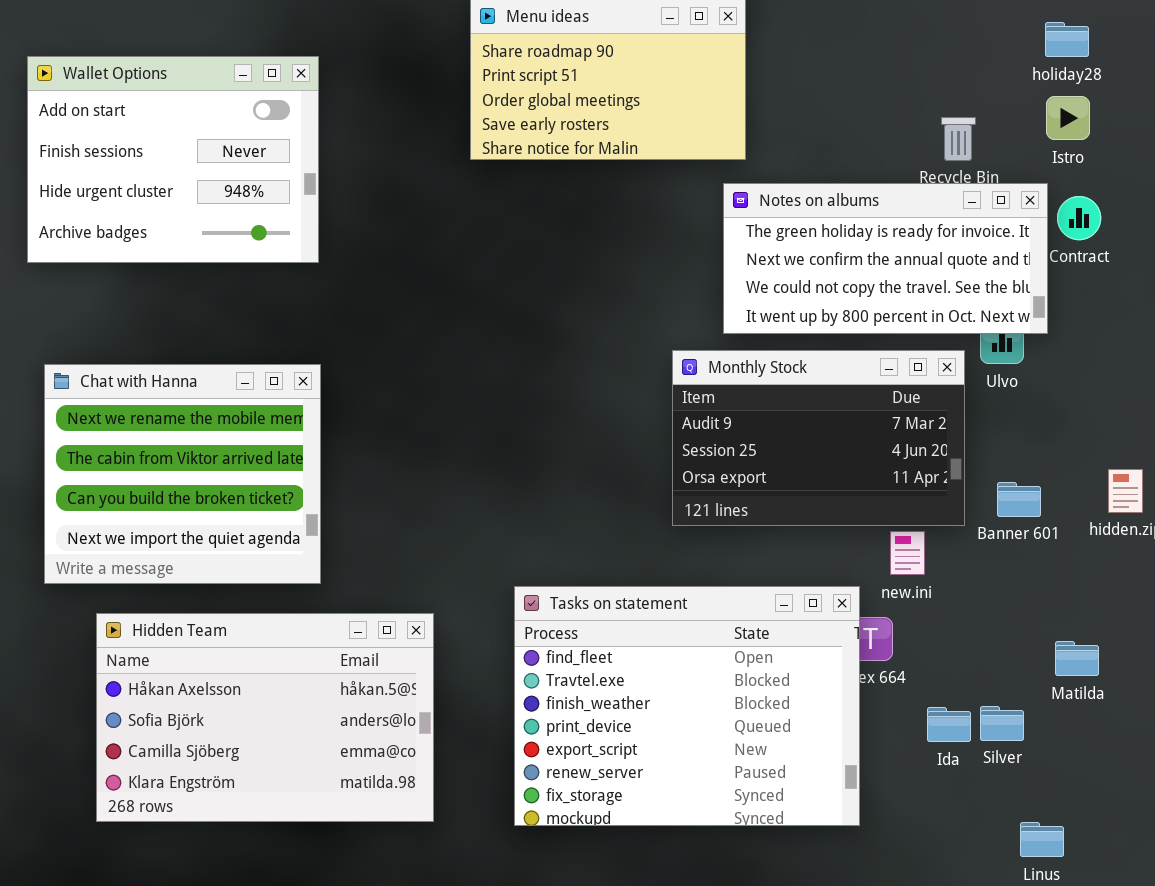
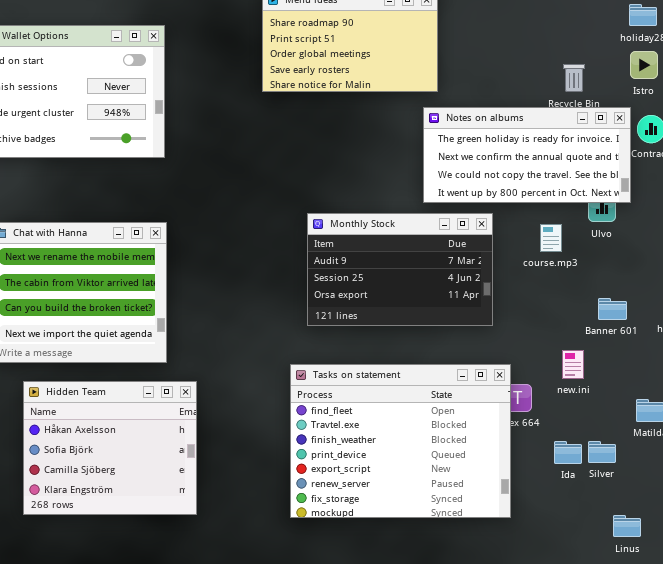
Monthly Stock: [672,350,965,526] -> [307,213,493,326], moved
new.ini: [890,531,925,575] -> [562,350,584,379], moved
Hidden Team: [96,613,434,822] -> [23,381,197,515], resized

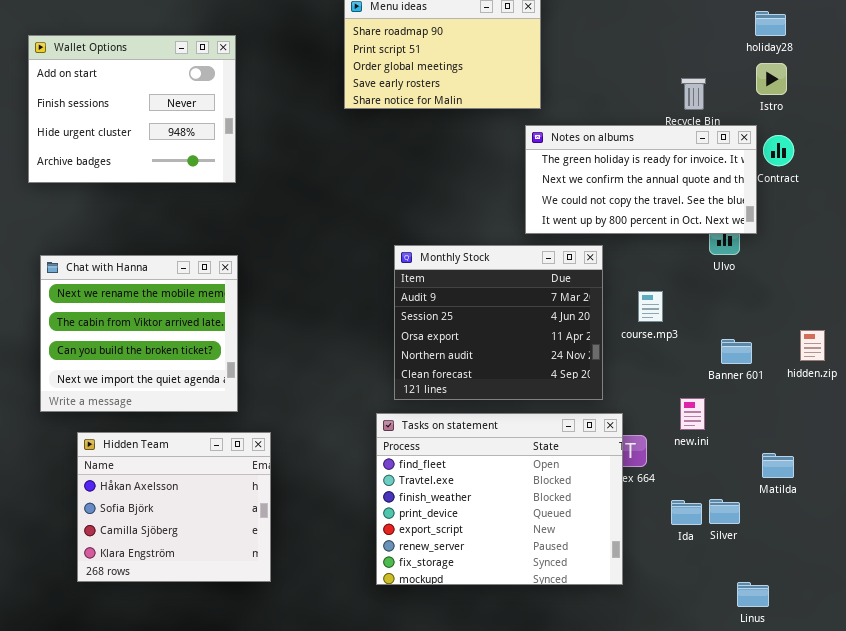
Monthly Stock: [307,213,493,326] -> [394,245,603,400], resized
course.mp3: [540,224,562,252] -> [638,291,663,322], moved

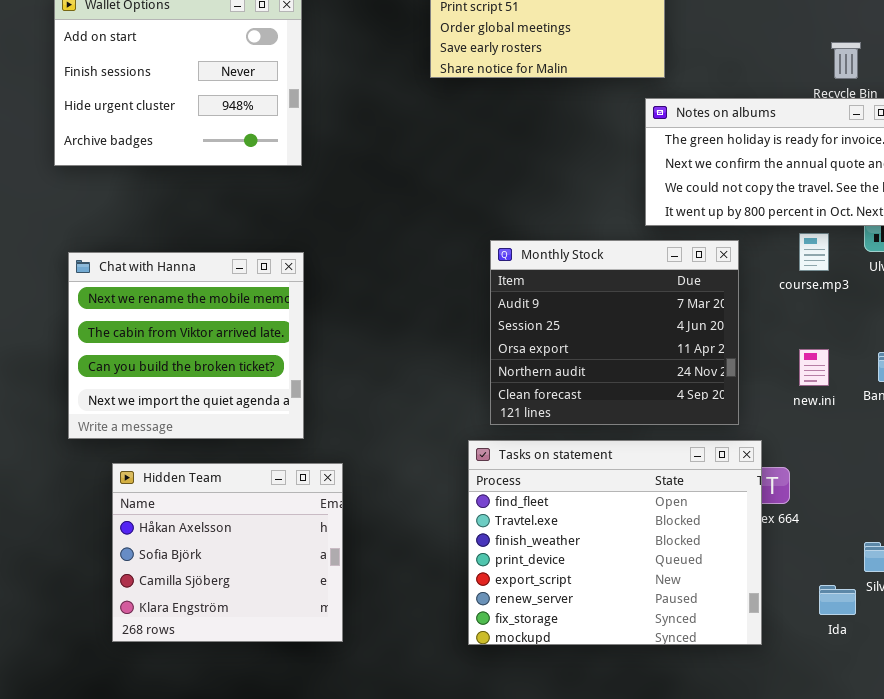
course.mp3: [638,291,663,322] -> [799,233,829,271], moved
new.ini: [680,398,705,430] -> [799,349,829,386], moved
Ida: [671,500,702,525] -> [819,585,856,615], moved

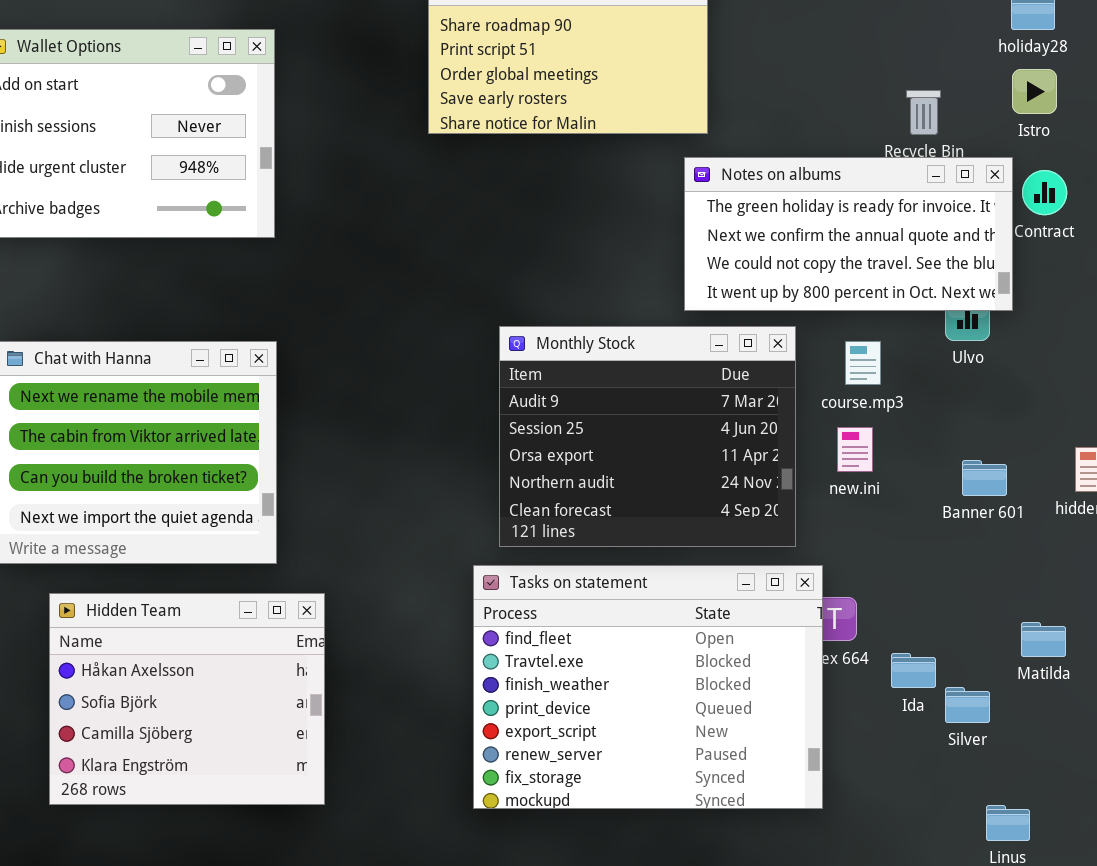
course.mp3: [799,233,829,271] -> [845,341,881,385], moved
new.ini: [799,349,829,386] -> [837,427,873,472], moved
Ida: [819,585,856,615] -> [891,653,936,688], moved

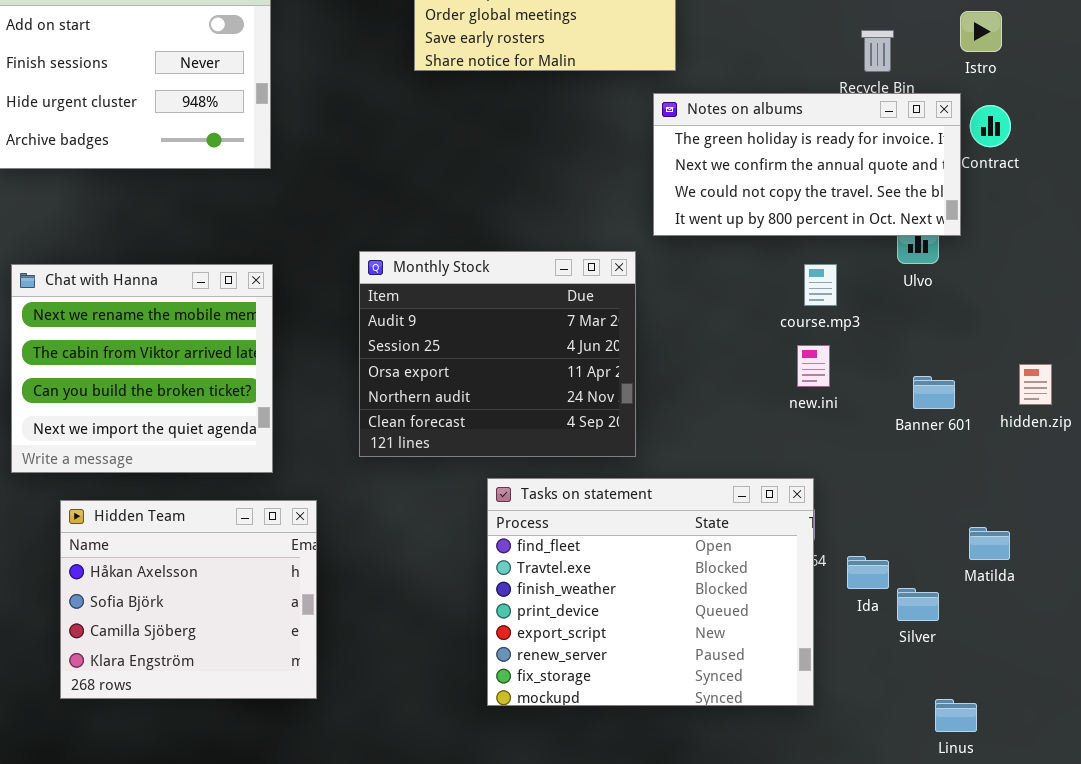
Monthly Stock: [499,326,796,547] -> [359,251,636,457], moved
Tasks on statement: [473,565,823,809] -> [487,478,814,706], moved

